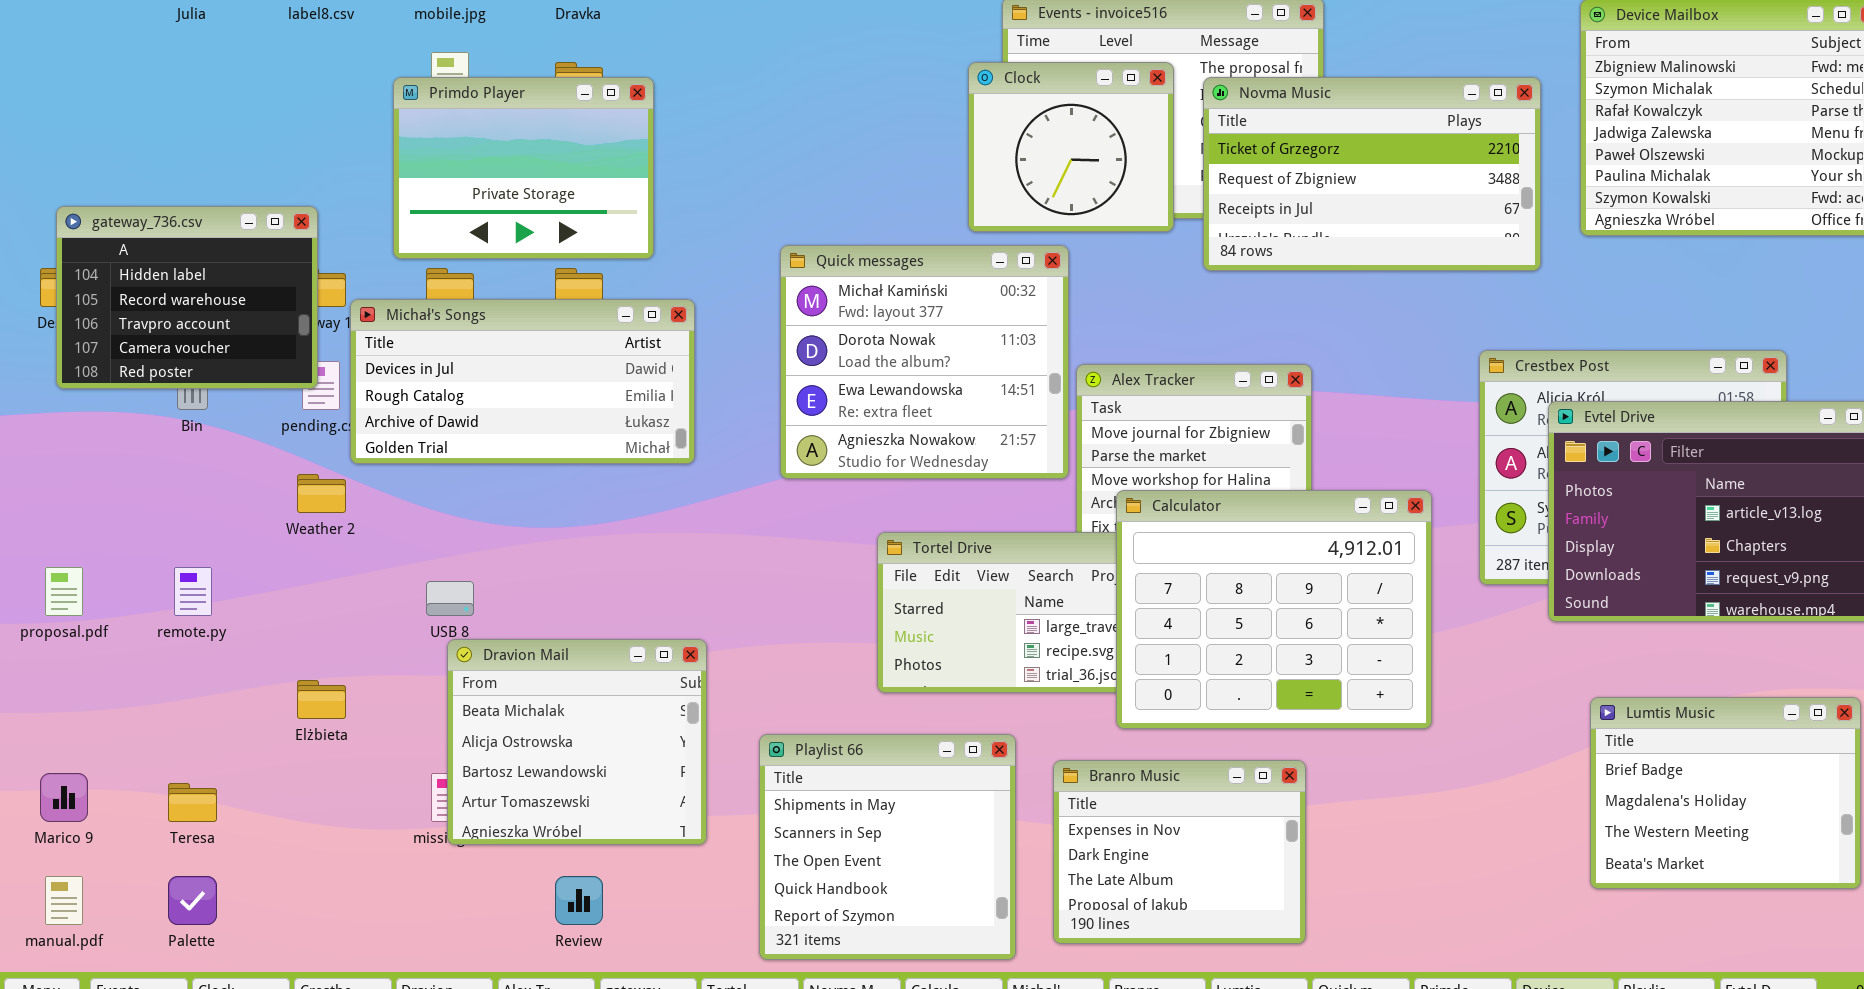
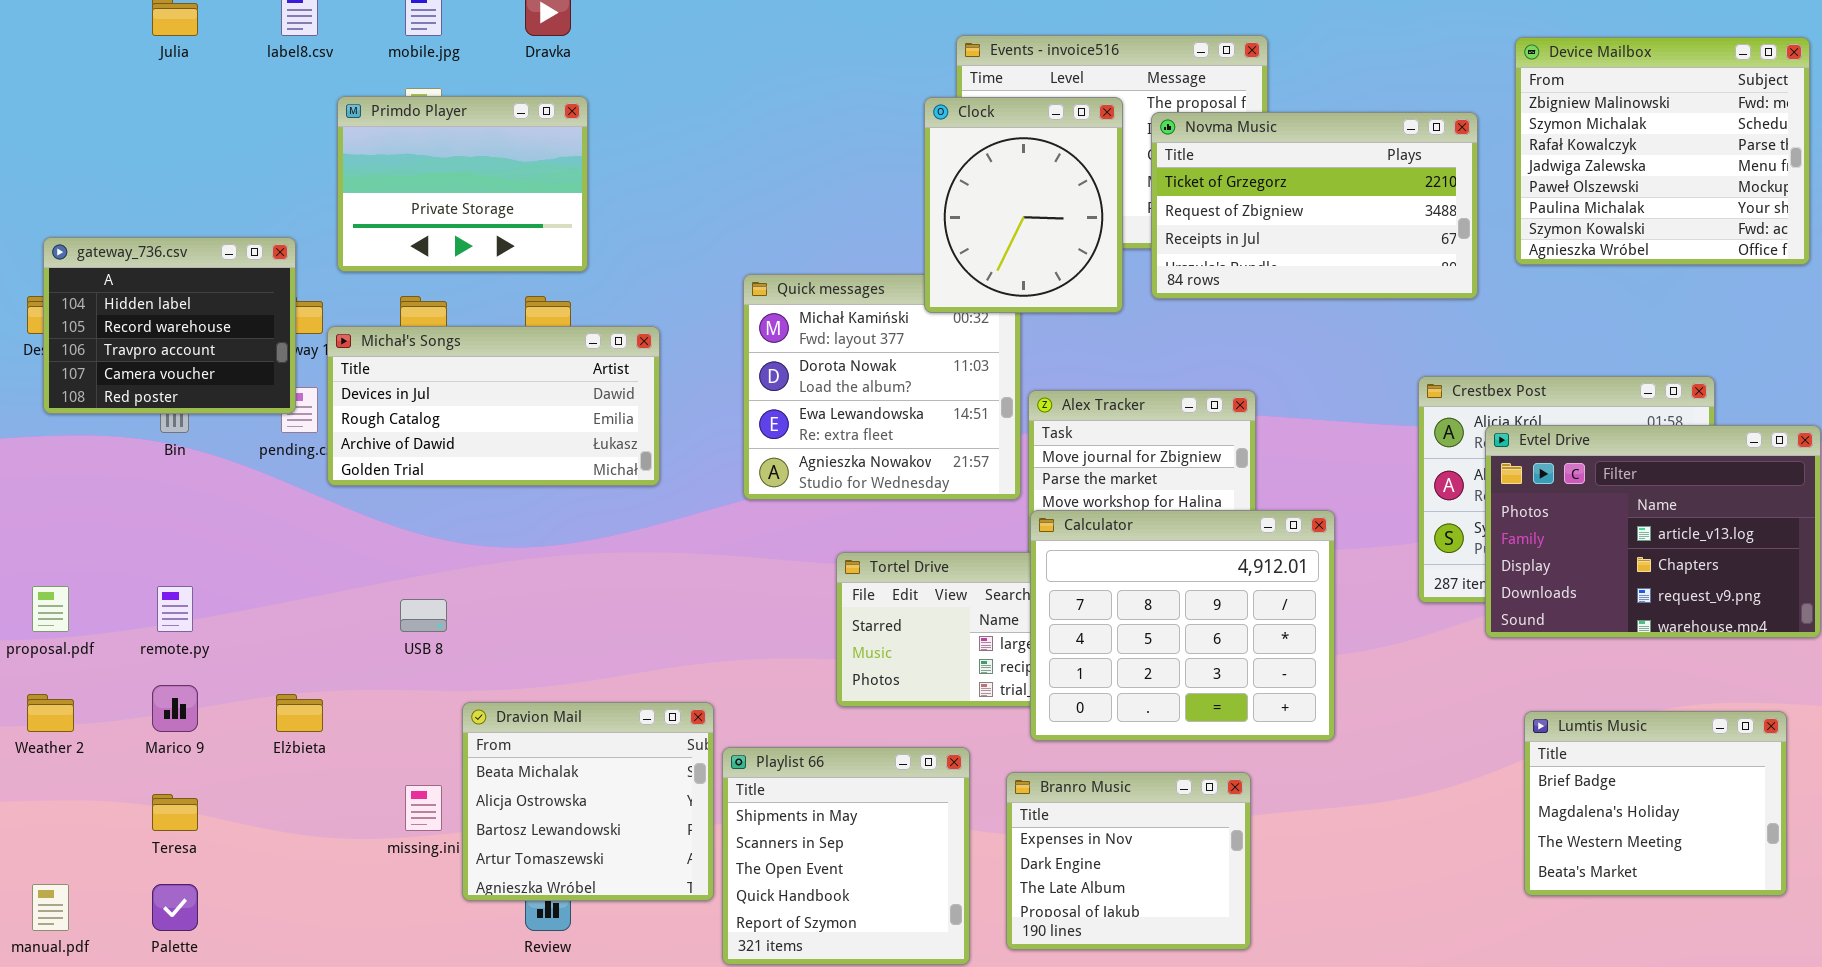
Clock: [968,62,1174,232] -> [924,97,1123,313], resized
Primdo Player: [393,77,654,259] -> [337,96,588,272], moved
Weather 2: [297,474,346,513] -> [27,694,74,732], moved
Calculator: [1116,490,1432,729] -> [1030,510,1335,741], moved
Dravion Mail: [447,639,707,845] -> [462,702,714,901], moved
Marico 9: [40,773,88,822] -> [152,685,198,732], moved

